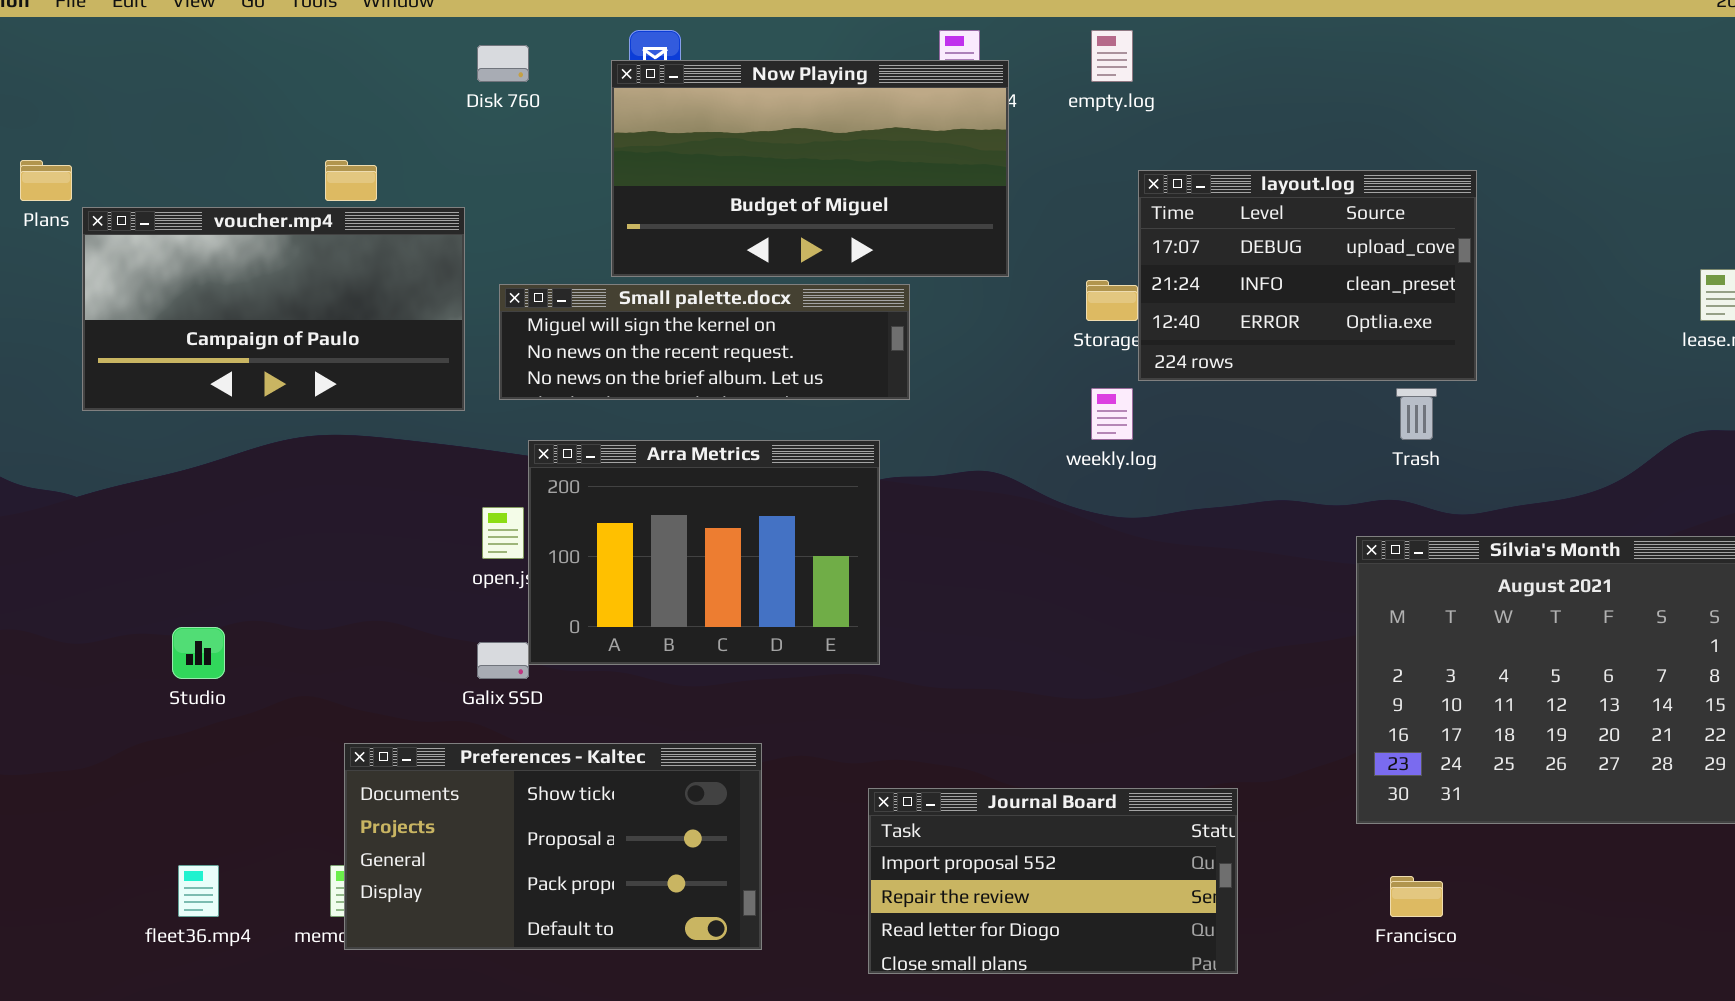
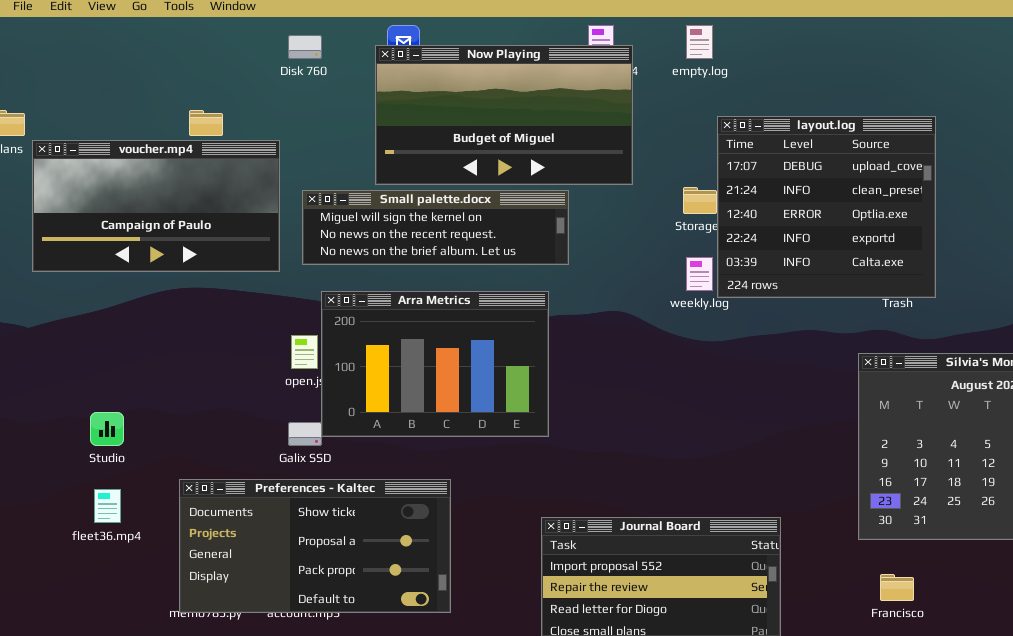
layout.log: [1138,170,1477,381] -> [717,116,936,298], resized
Preferences - Kaltec: [344,743,762,950] -> [179,479,451,613], moved
fleet36.mp4: [178,865,219,917] -> [94,489,121,523], moved

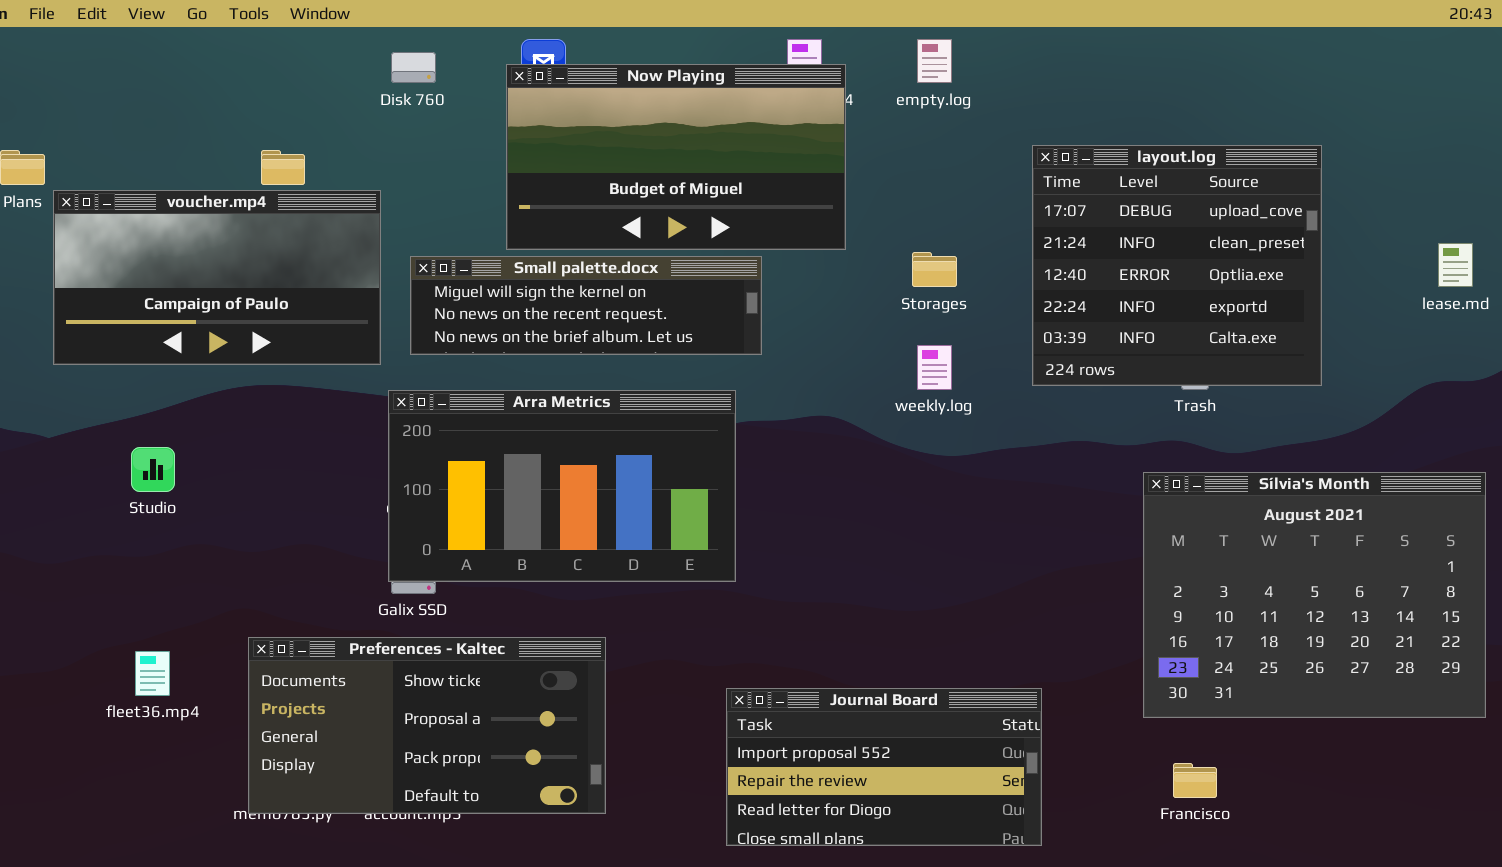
layout.log: [717,116,936,298] -> [1032,145,1322,386], moved
Arra Metrics: [321,291,549,437] -> [388,390,736,582], resized
Studio: [90,412,124,446] -> [131,447,175,492], moved

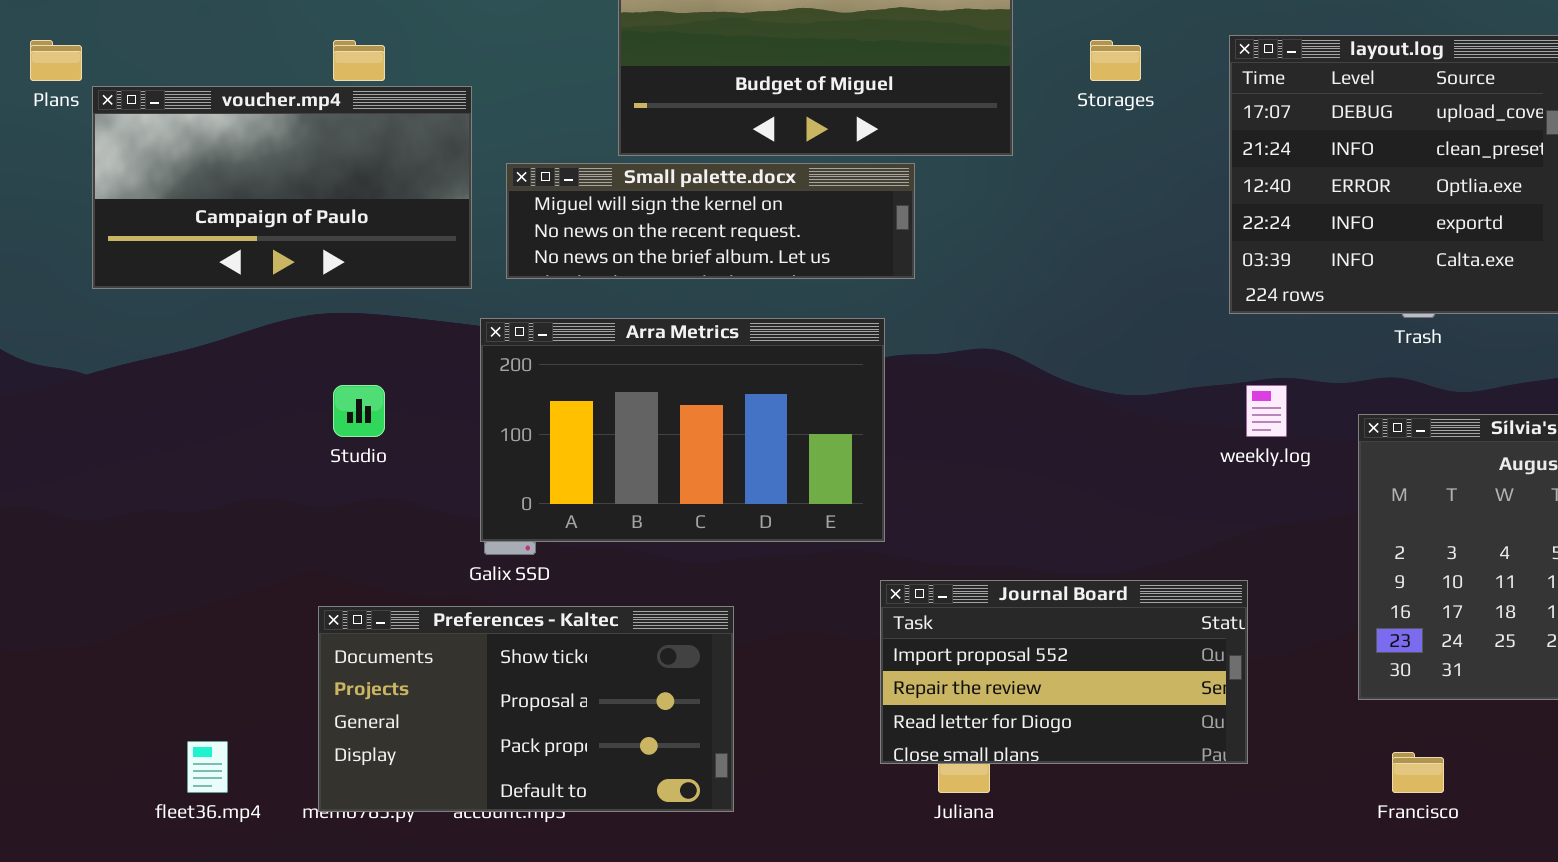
Storages: [912,252,957,287] -> [1090,40,1141,81], moved
weekly.log: [917,345,952,390] -> [1246,385,1287,437], moved
Studio: [131,447,175,492] -> [333,385,385,437], moved
fleet36.mp4: [135,651,170,696] -> [187,741,228,793], moved
Journal Board: [726,688,1042,846] -> [880,580,1248,764], moved

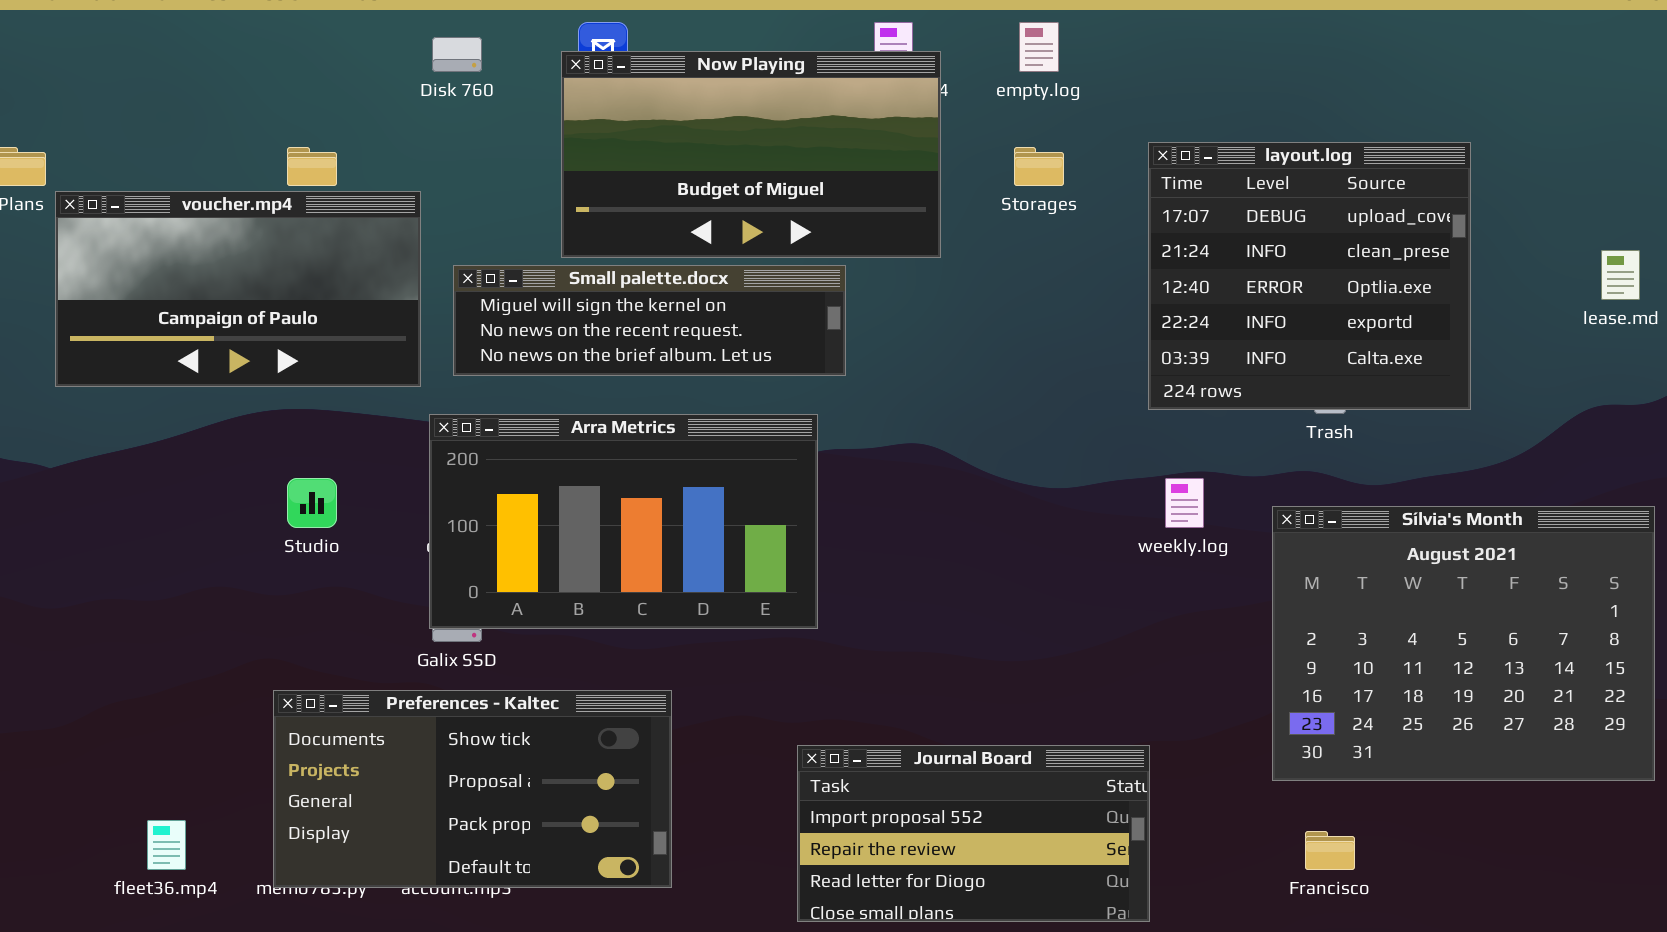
Journal Board: [880,580,1248,764] -> [797,745,1150,922], moved

